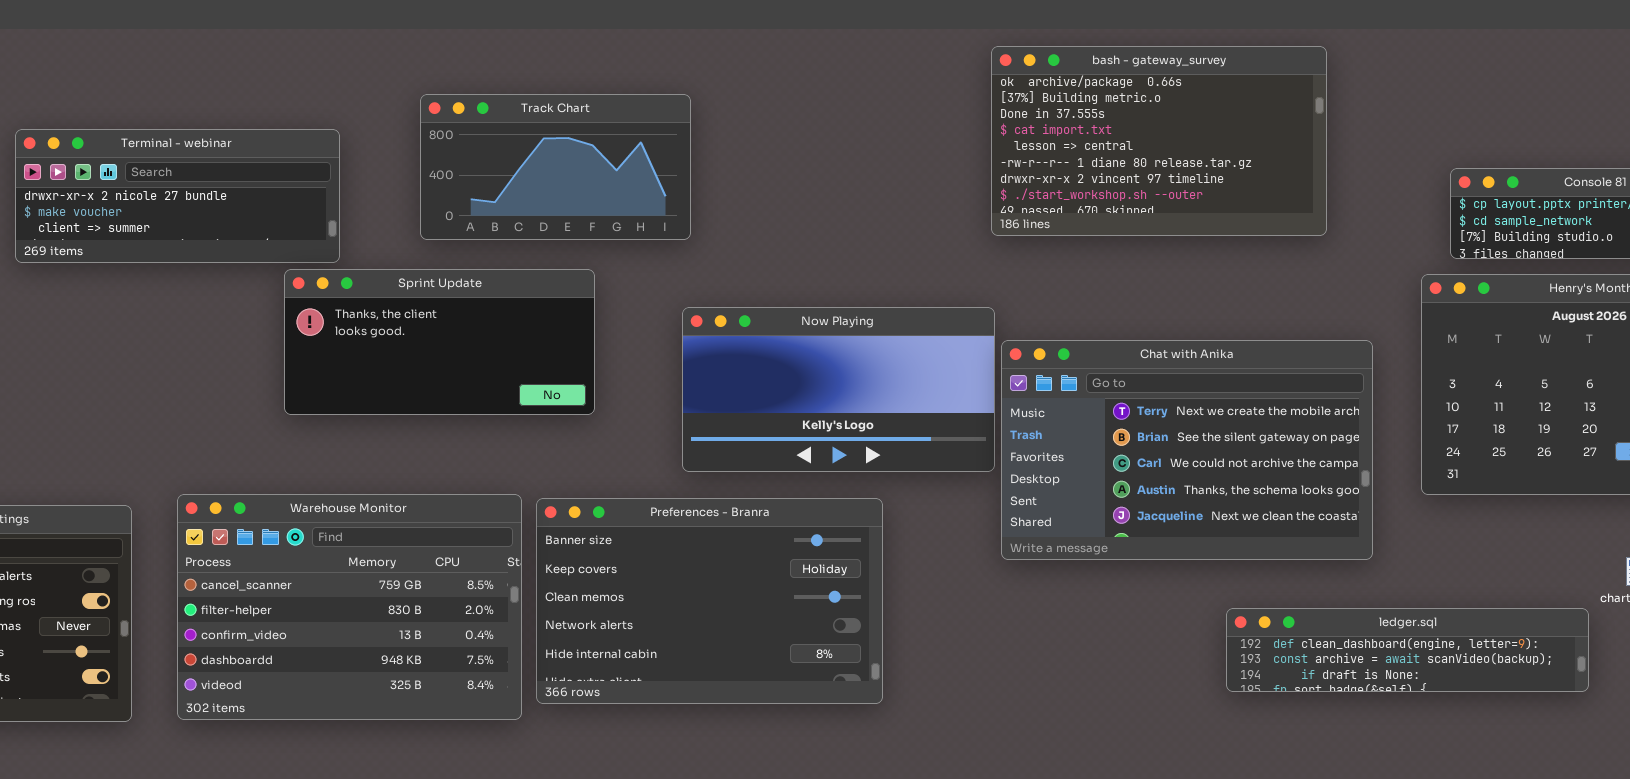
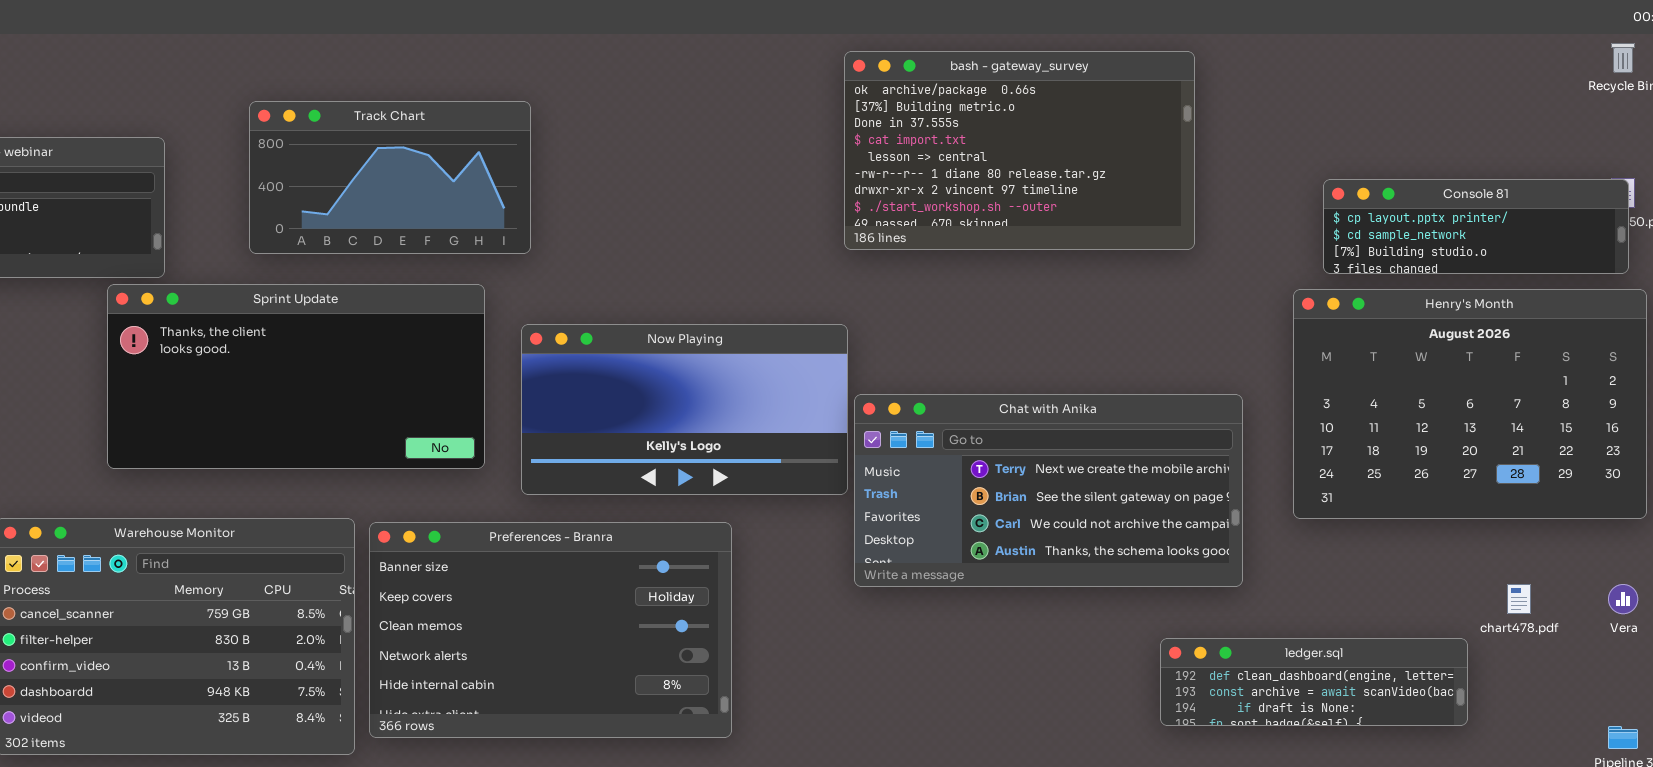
Sprint Update: [284,269,595,415] -> [107,284,485,469], resized
Chat with Anika: [1001,340,1373,560] -> [854,394,1243,587], resized
ledger.sql: [1226,608,1589,692] -> [1160,638,1468,726], resized

